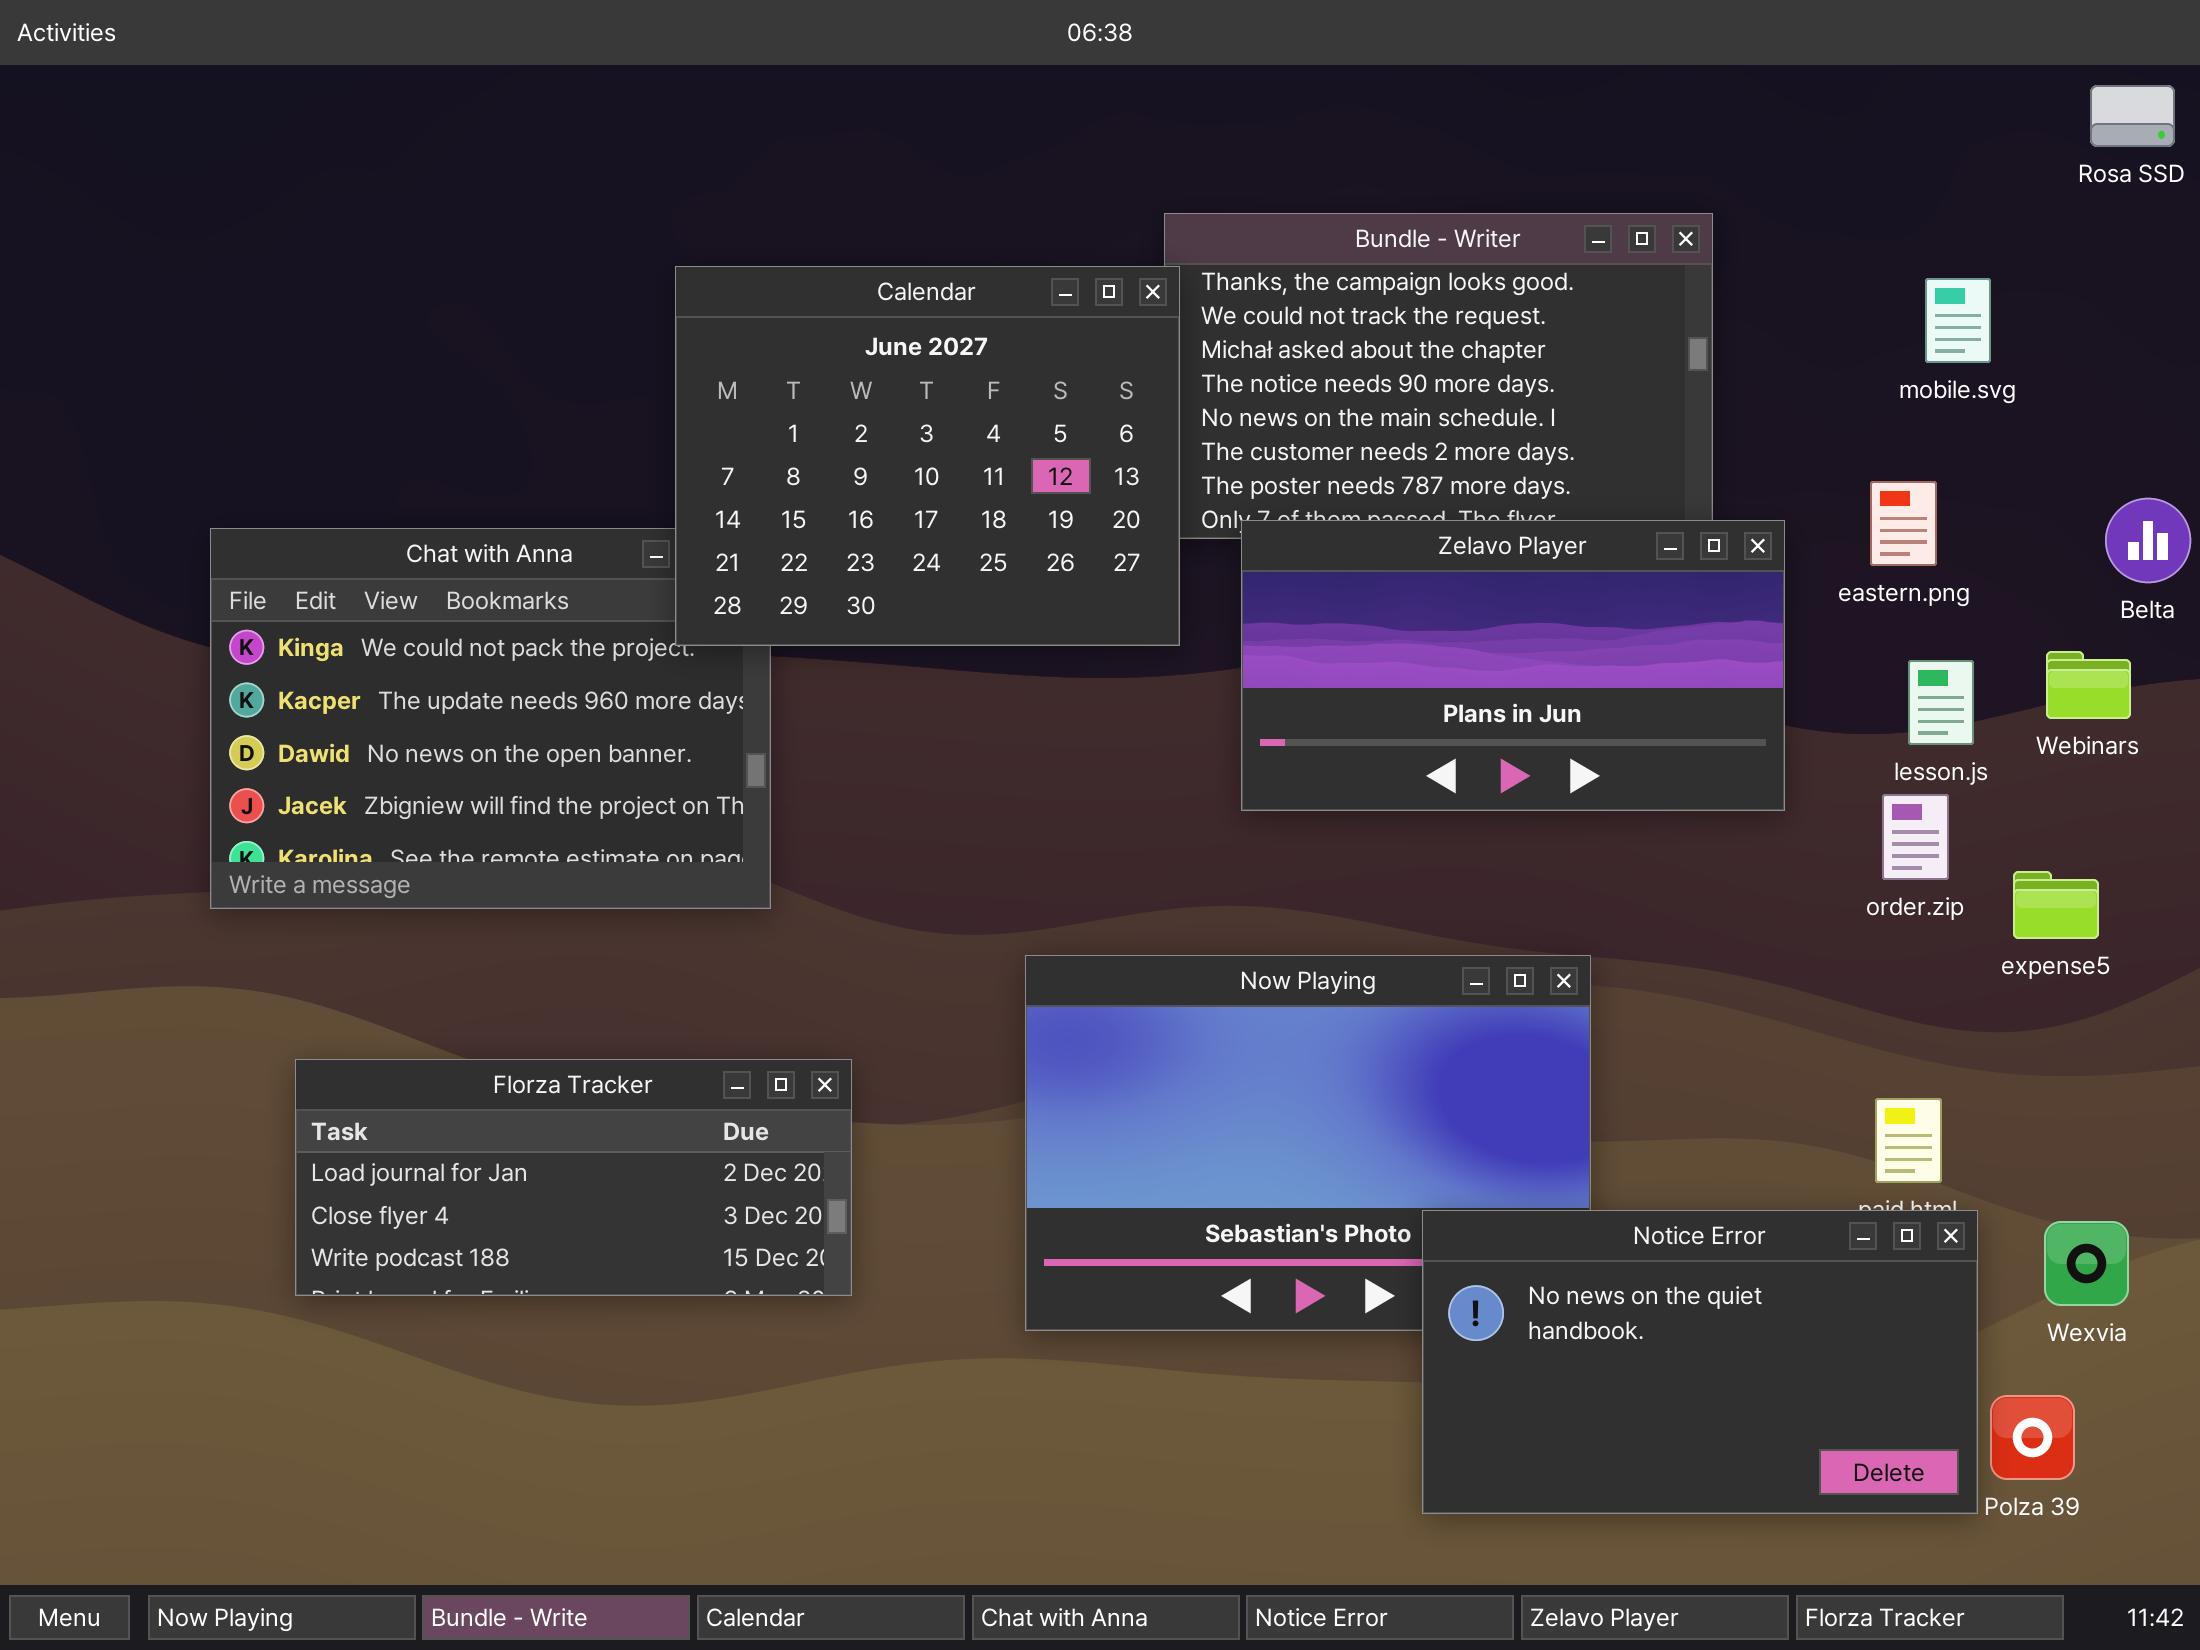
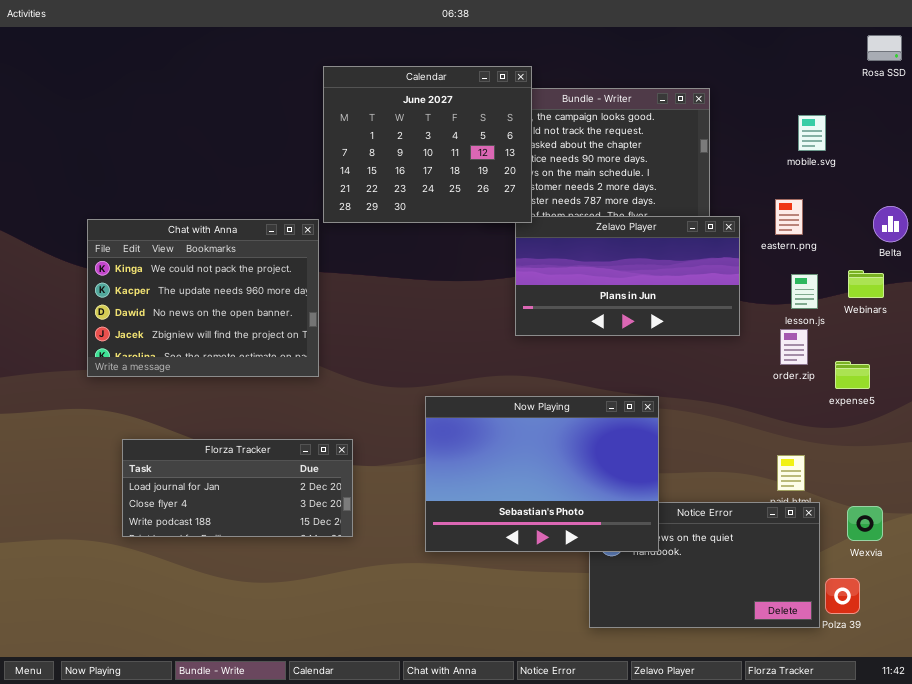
Calendar: [675,266,1180,646] -> [323,66,532,223], moved
Now Playing: [1025,955,1591,1331] -> [425,396,659,552], raised

